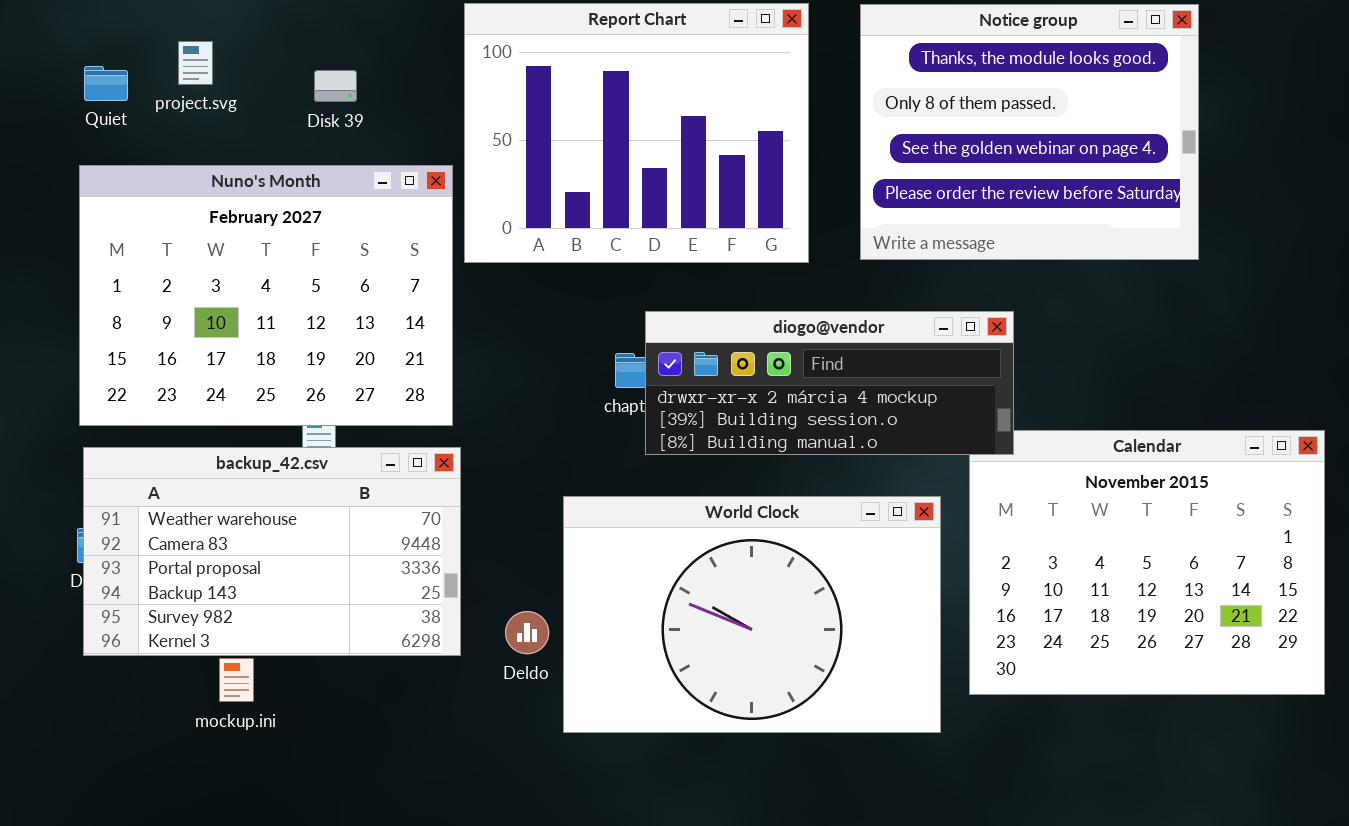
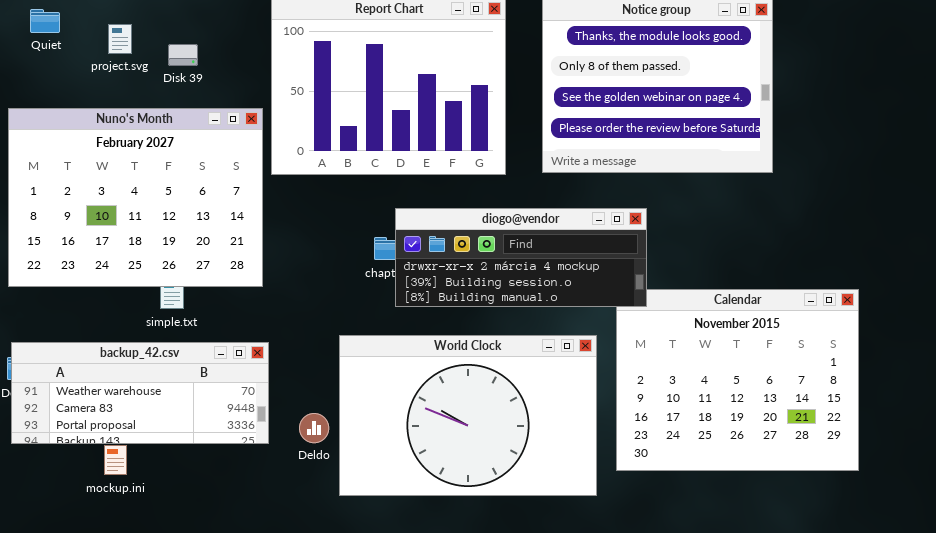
project.svg: [178,41,213,85] -> [108,24,132,54], moved
Quiet: [84,66,128,101] -> [30,9,60,33], moved
backup_42.csv: [83,447,461,656] -> [11,342,269,444], resized

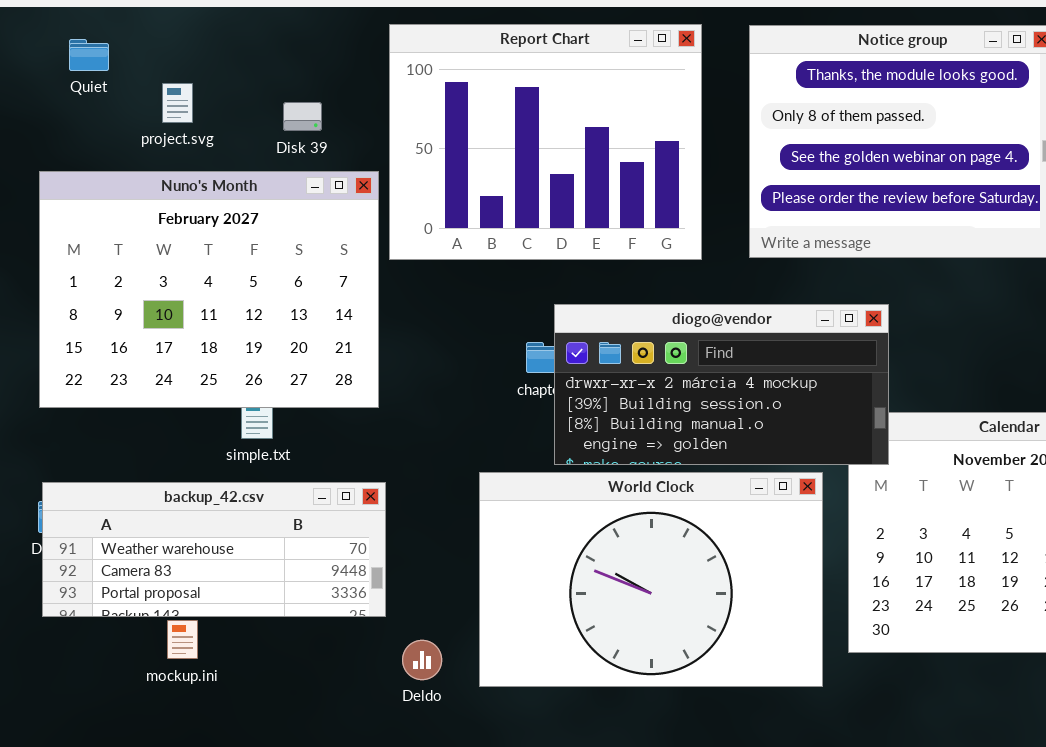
project.svg: [108,24,132,54] -> [162,83,193,123], moved
Disk 39: [168,44,198,66] -> [283,102,322,131], moved
diogo@vendor: [395,208,647,307] -> [554,304,889,465], resized
Deldo: [299,413,329,443] -> [402,640,442,680], moved

